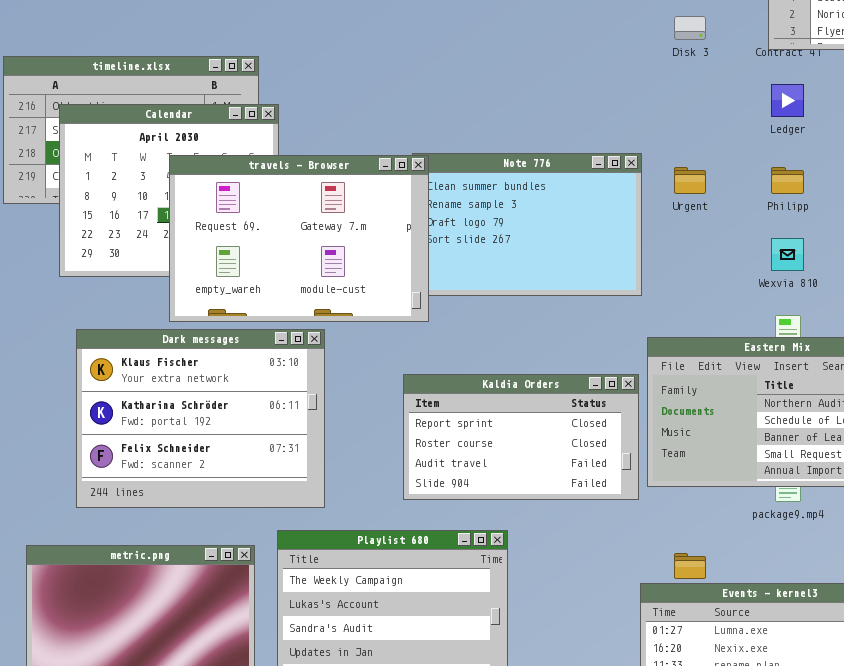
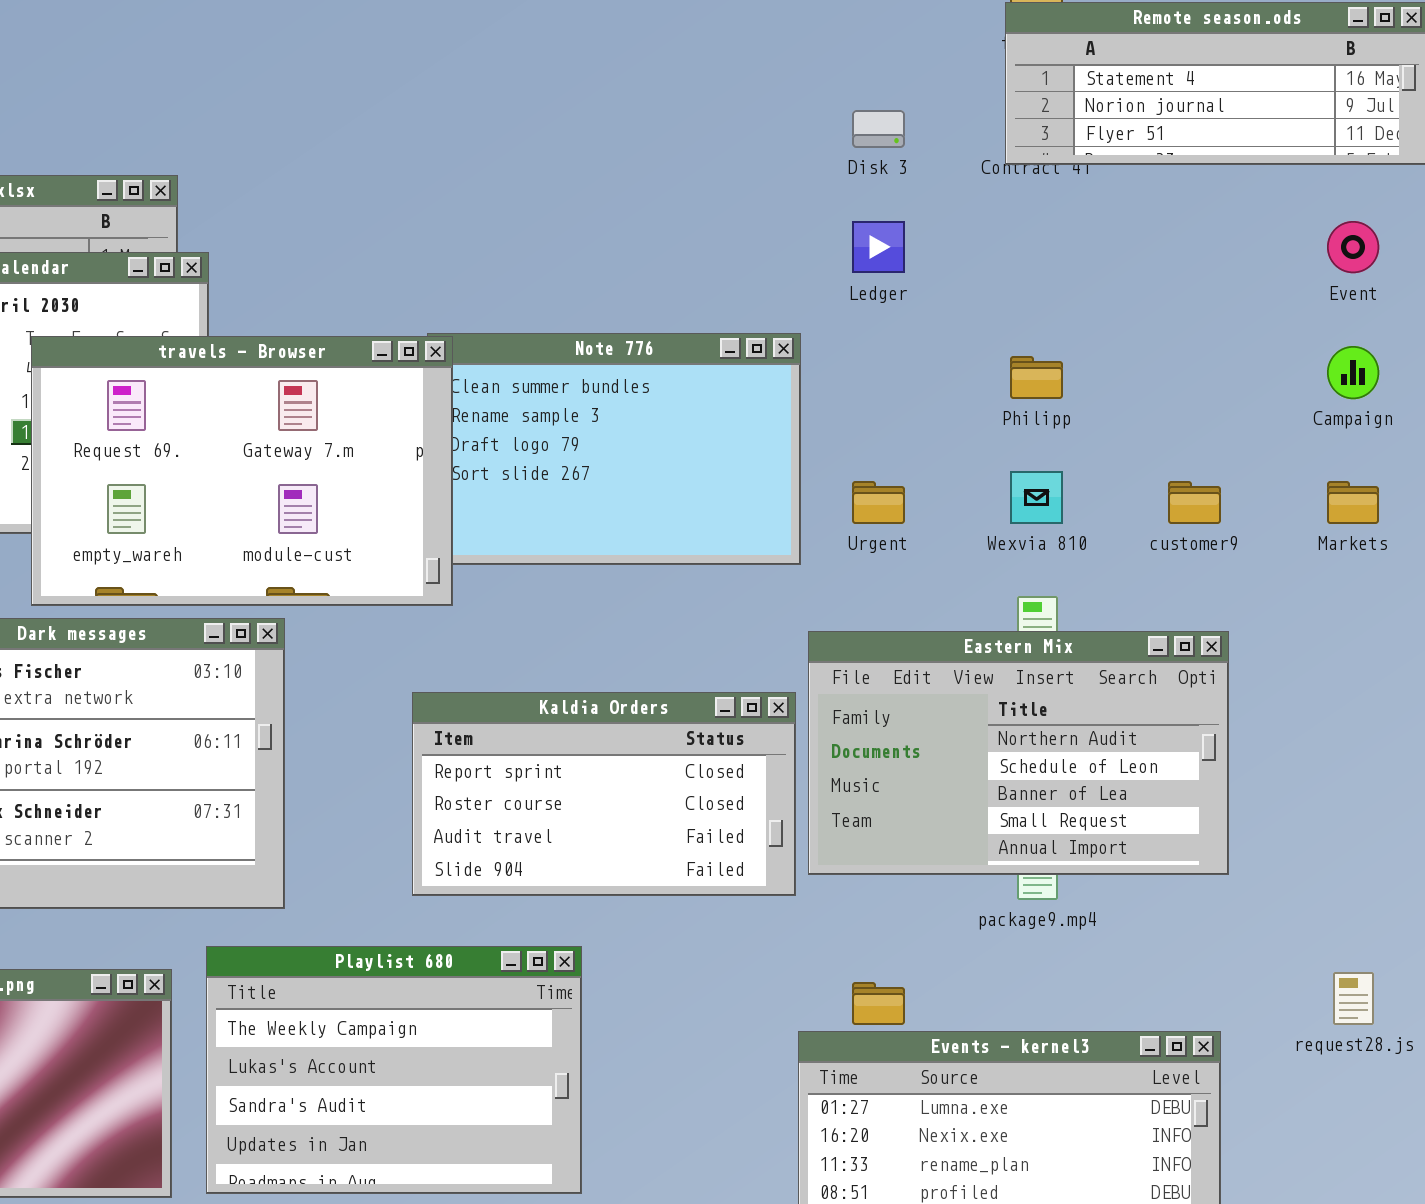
Ledger: [771,84,804,117] -> [852,221,905,273], moved
Urgent: [674,167,706,194] -> [852,481,905,524], moved

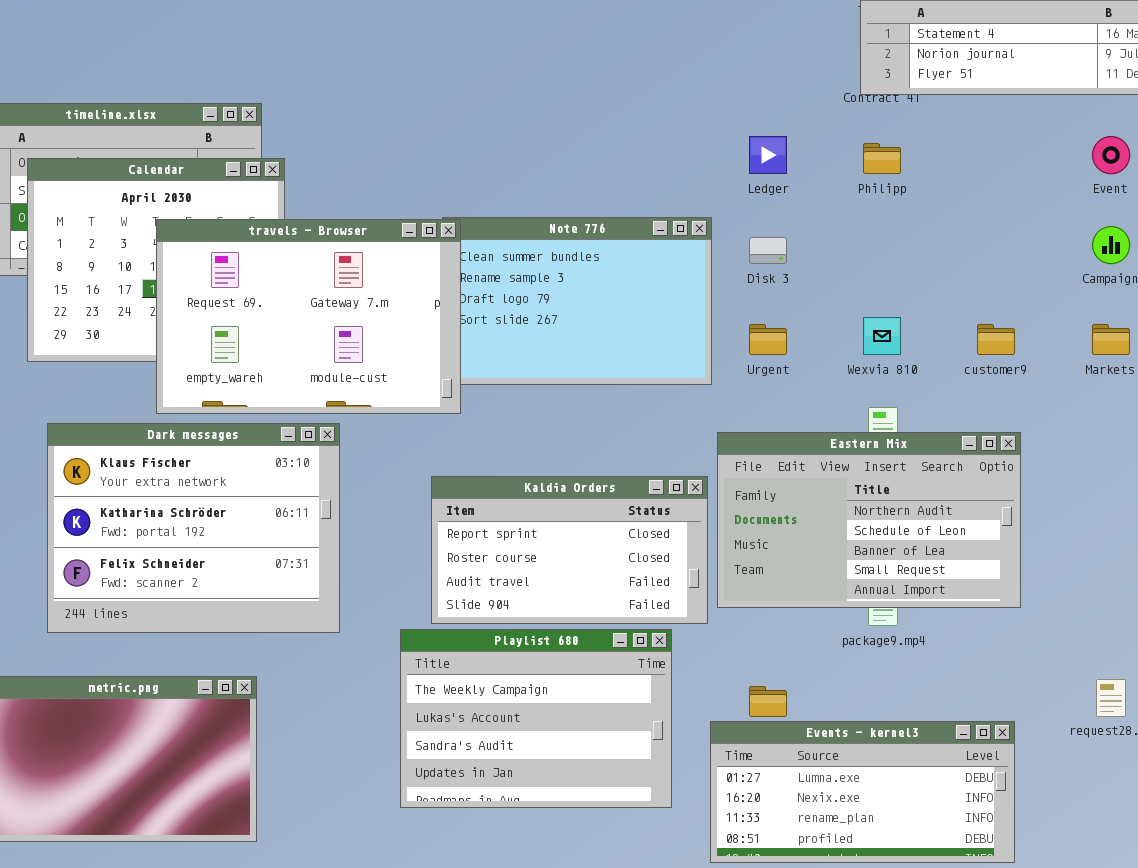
Disk 3: [852,110,905,148] -> [749,237,787,264], moved
Philipp: [1010,356,1063,399] -> [863,143,901,174], moved
Playlist 680: [206,946,582,1194] -> [400,629,672,808], moved

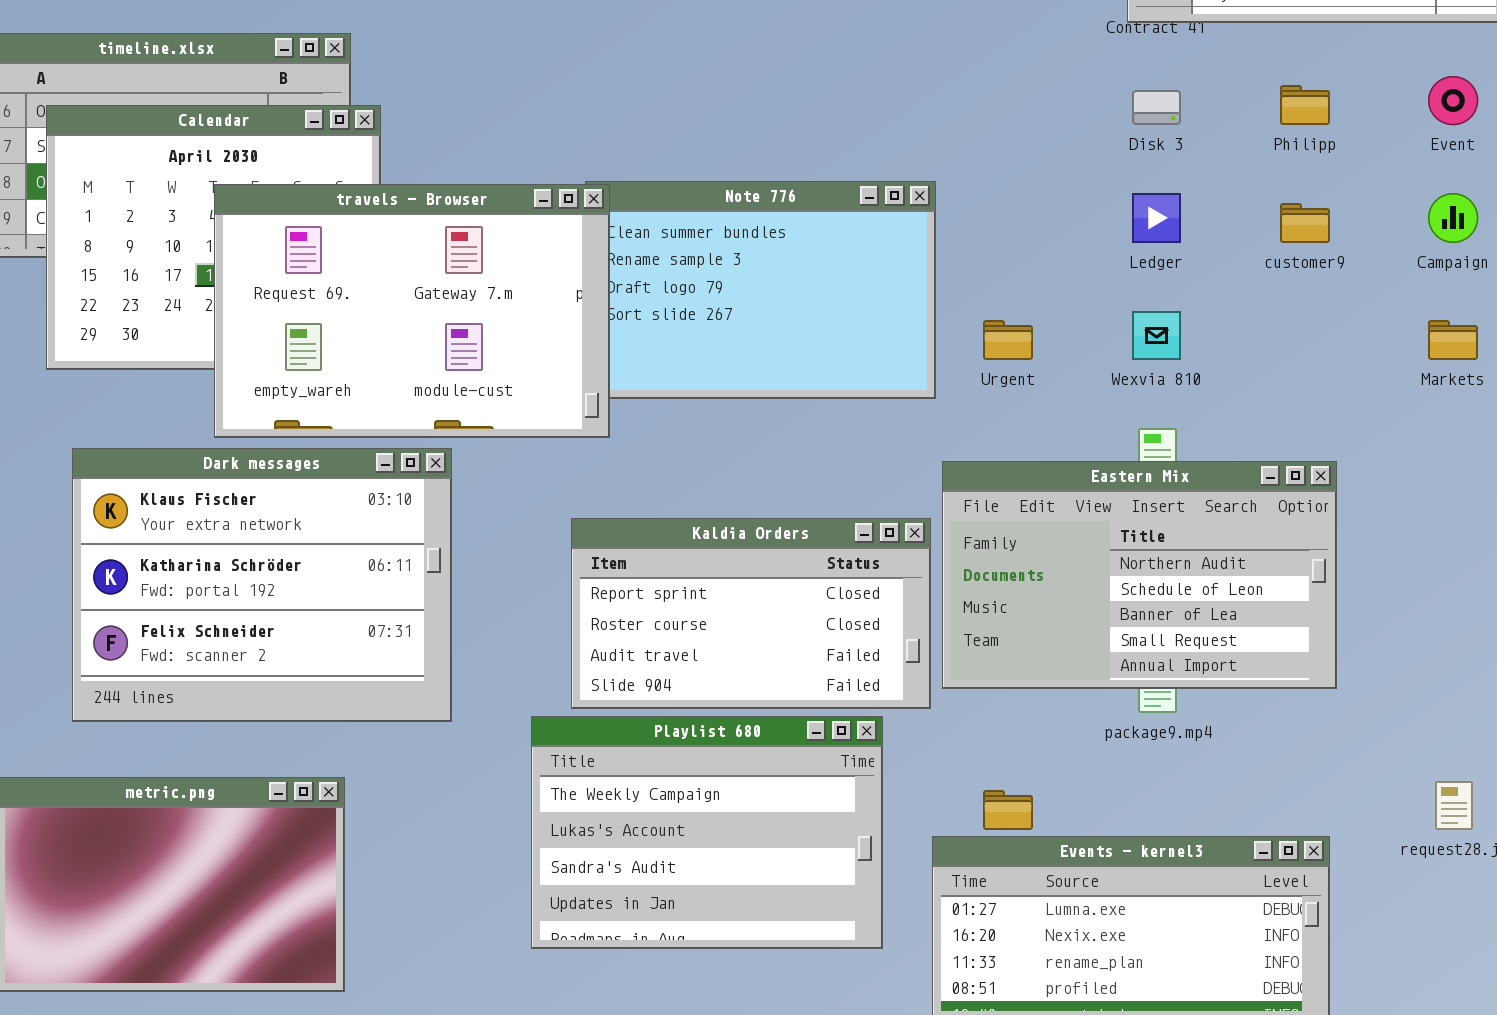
Ledger: [749,136,787,174] -> [1132,193,1181,243], moved
Philipp: [863,143,901,174] -> [1280,85,1330,125], moved
Disk 3: [749,237,787,264] -> [1132,90,1181,125], moved
customer9: [977,324,1015,355] -> [1280,203,1330,243], moved

